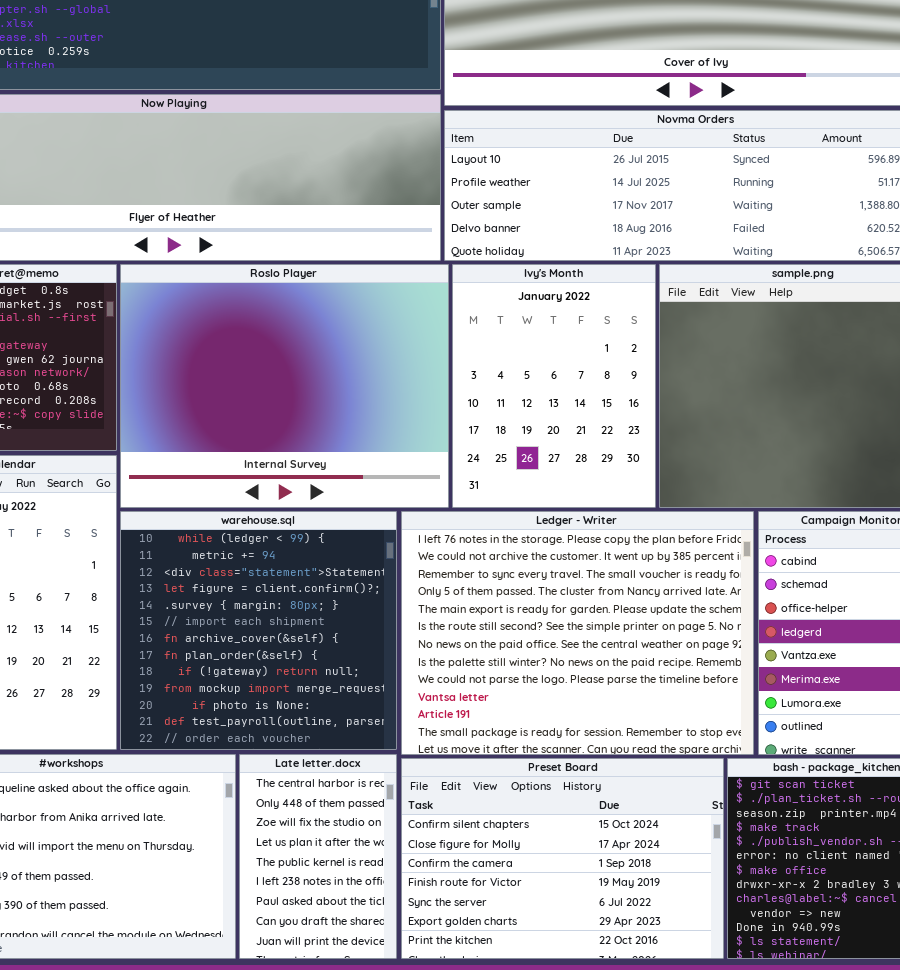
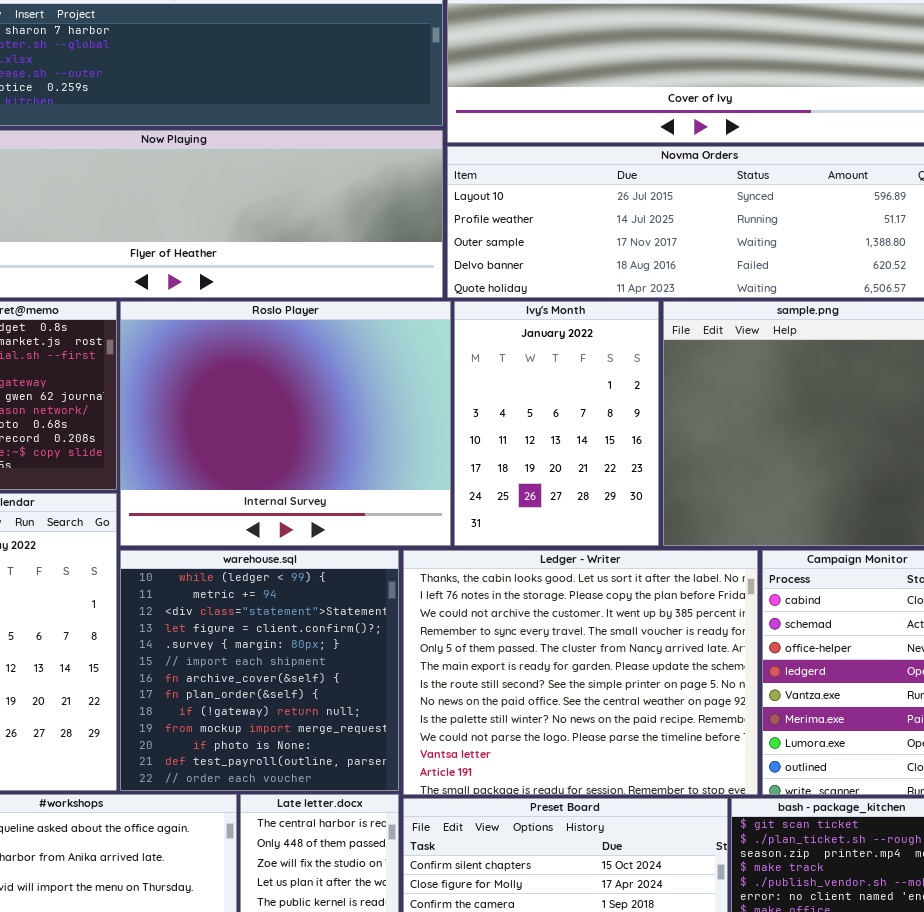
Ledger - Writer: [401,511,754,755] -> [403,550,758,795], scrolled up 1 row

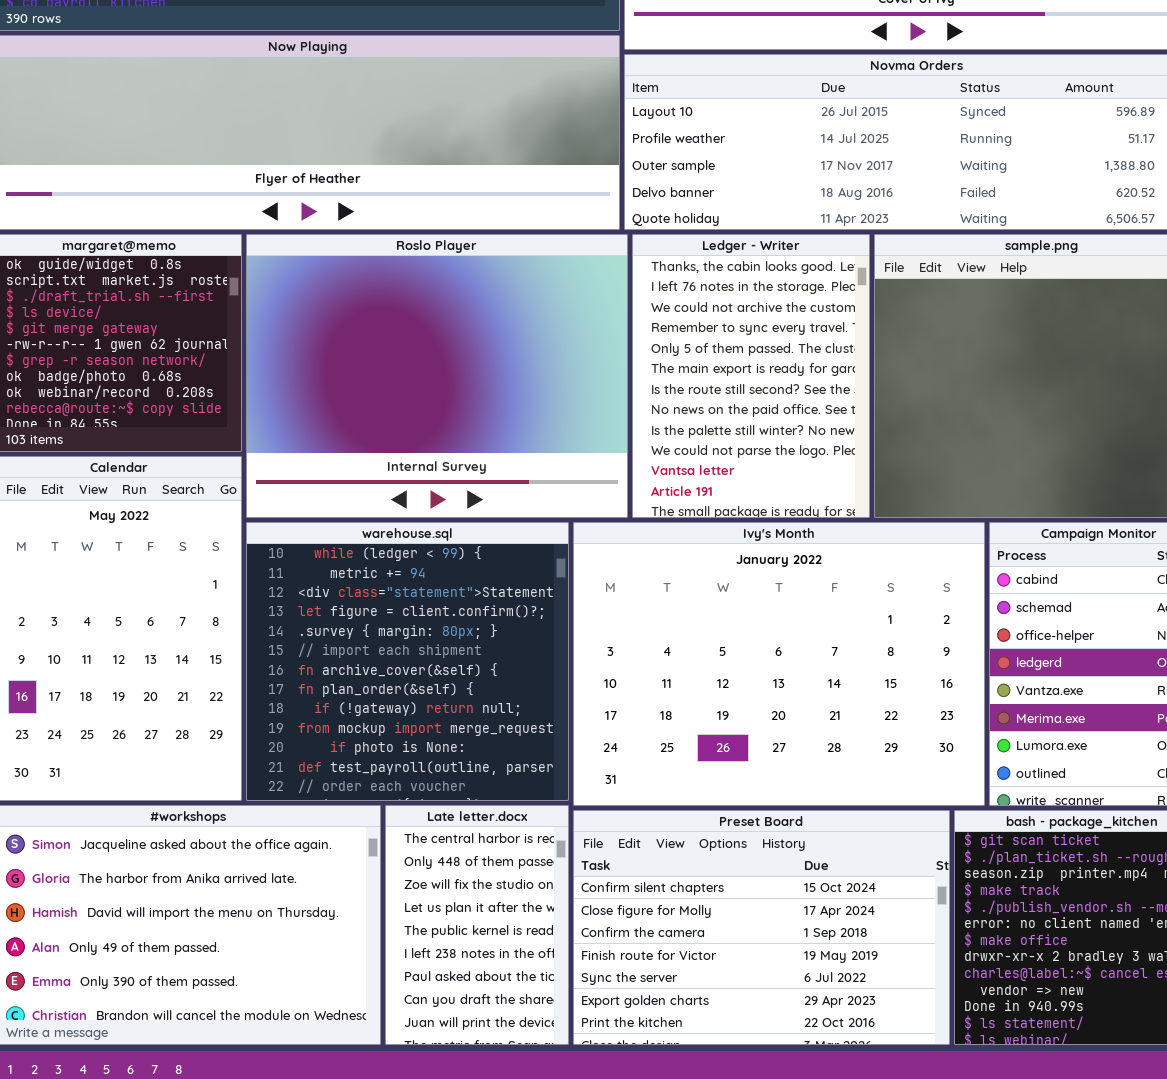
Ivy's Month: [454,301,659,546] -> [573,522,985,806], moved, resized
Ledger - Writer: [403,550,758,795] -> [632,234,870,518], moved, resized

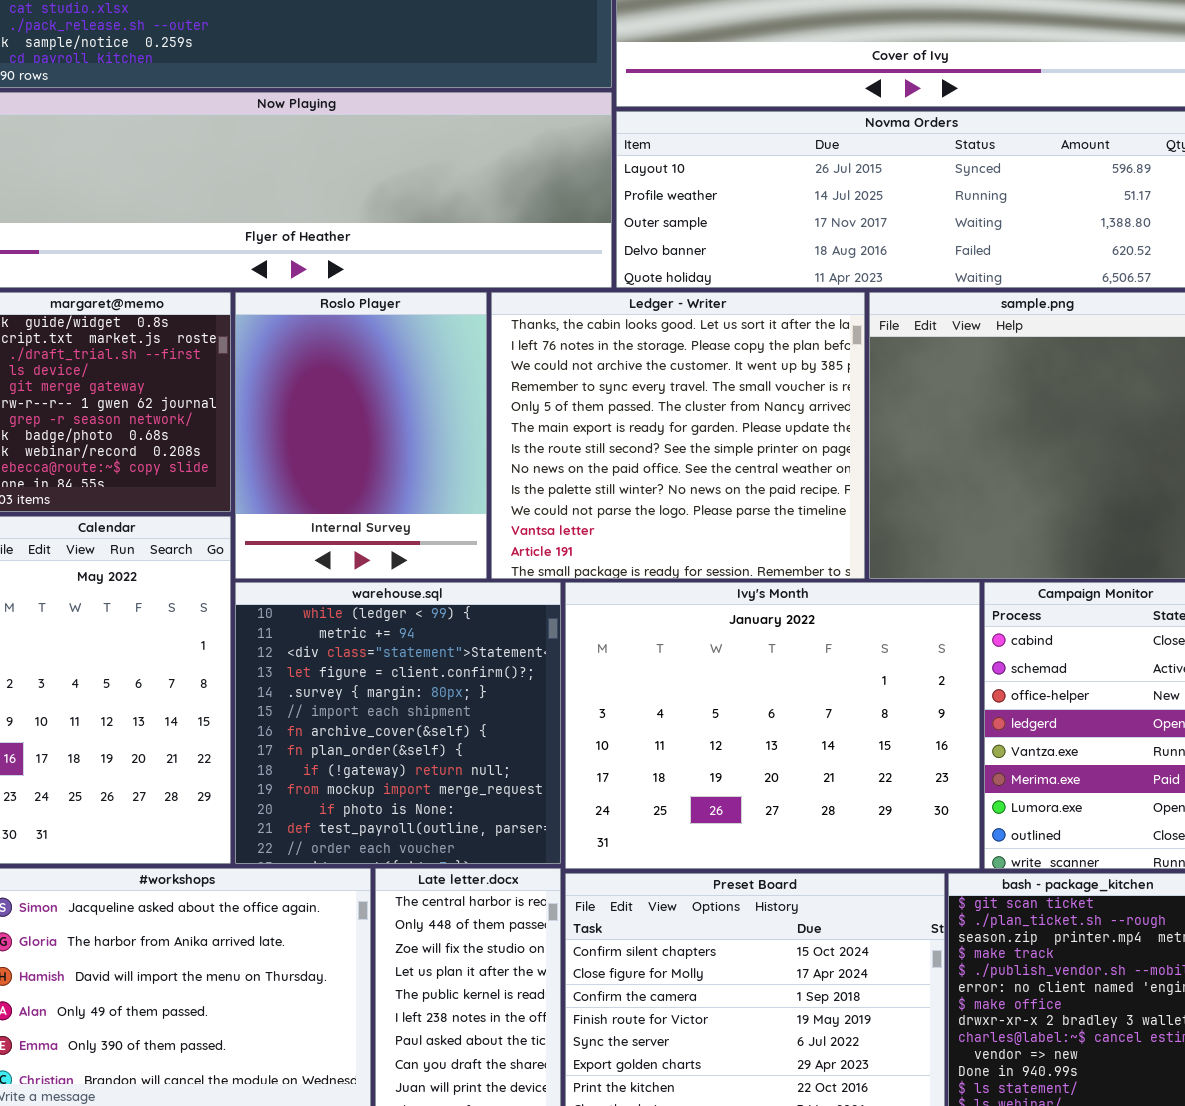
Roslo Player: [246,234,628,518] -> [235,292,487,579], resized
Ledger - Writer: [632,234,870,518] -> [491,292,865,579], resized

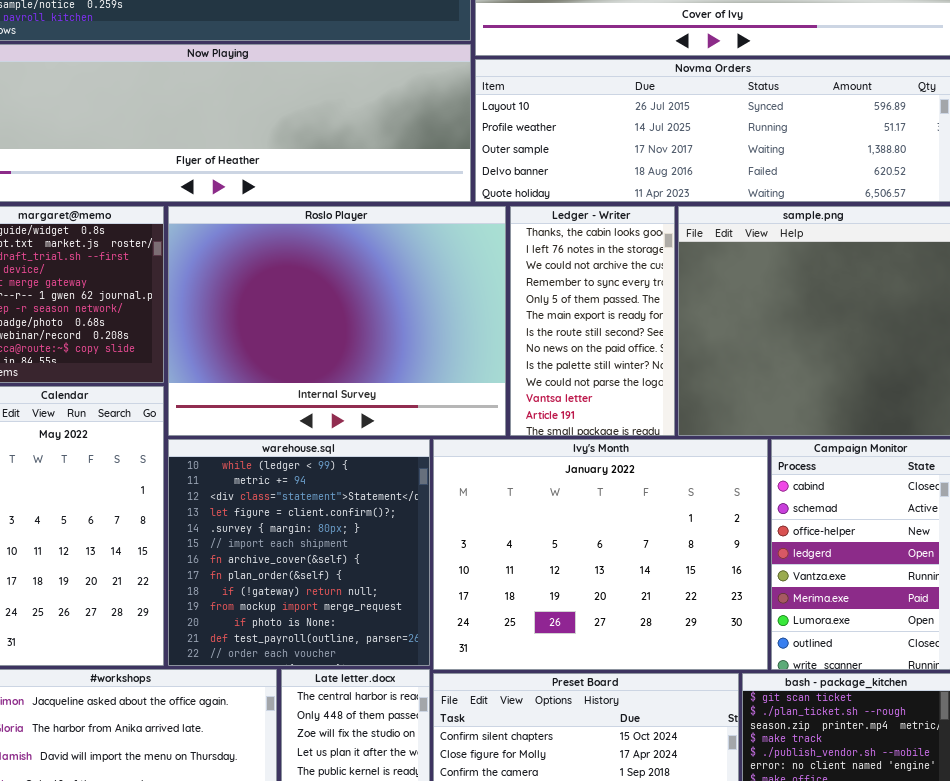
Roslo Player: [235,292,487,579] -> [168,206,506,436], resized
Ledger - Writer: [491,292,865,579] -> [510,206,675,436], resized

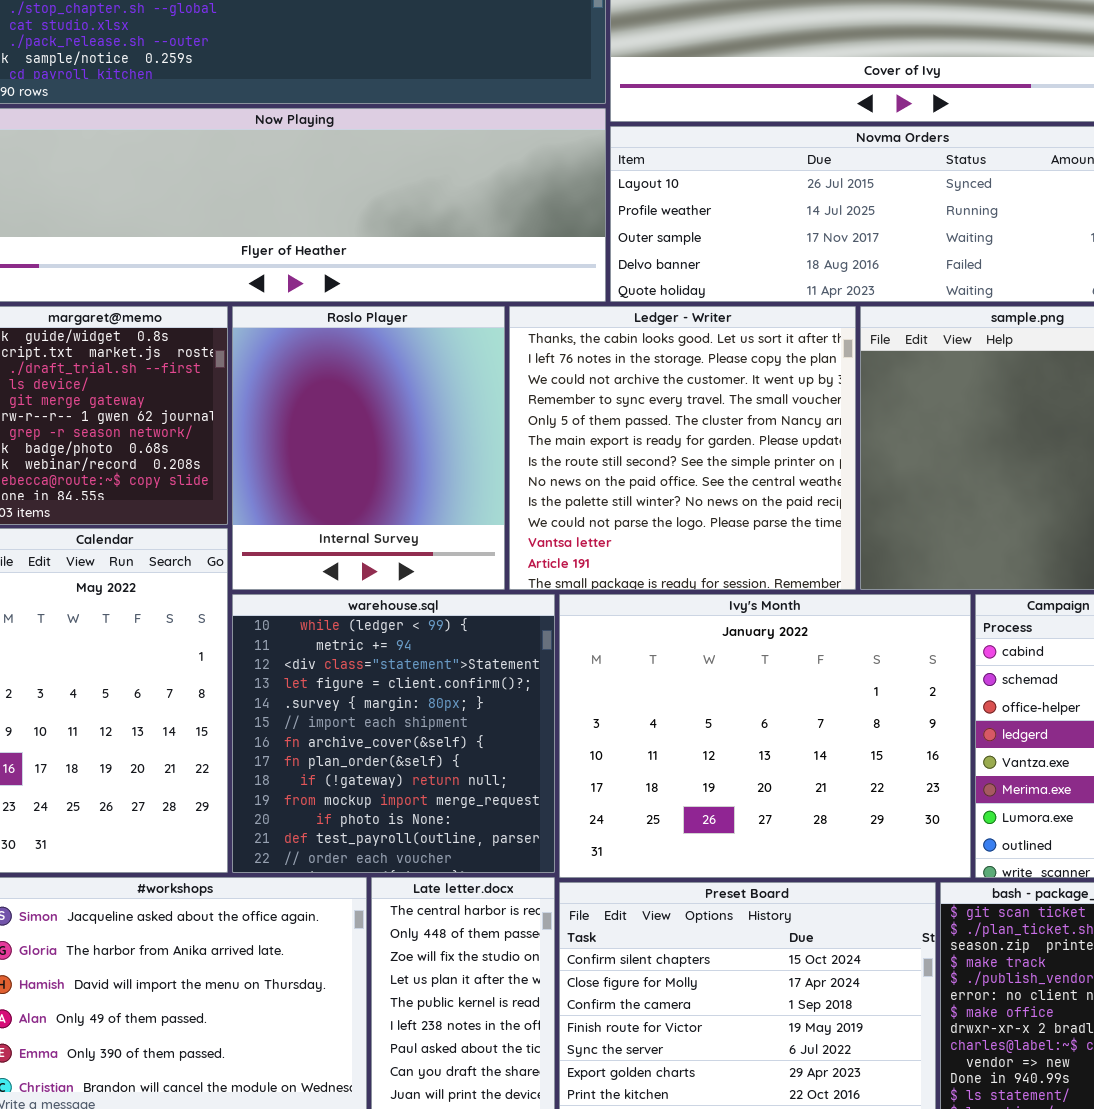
Roslo Player: [168,206,506,436] -> [232,306,505,590], resized
Ledger - Writer: [510,206,675,436] -> [509,306,856,590], resized

